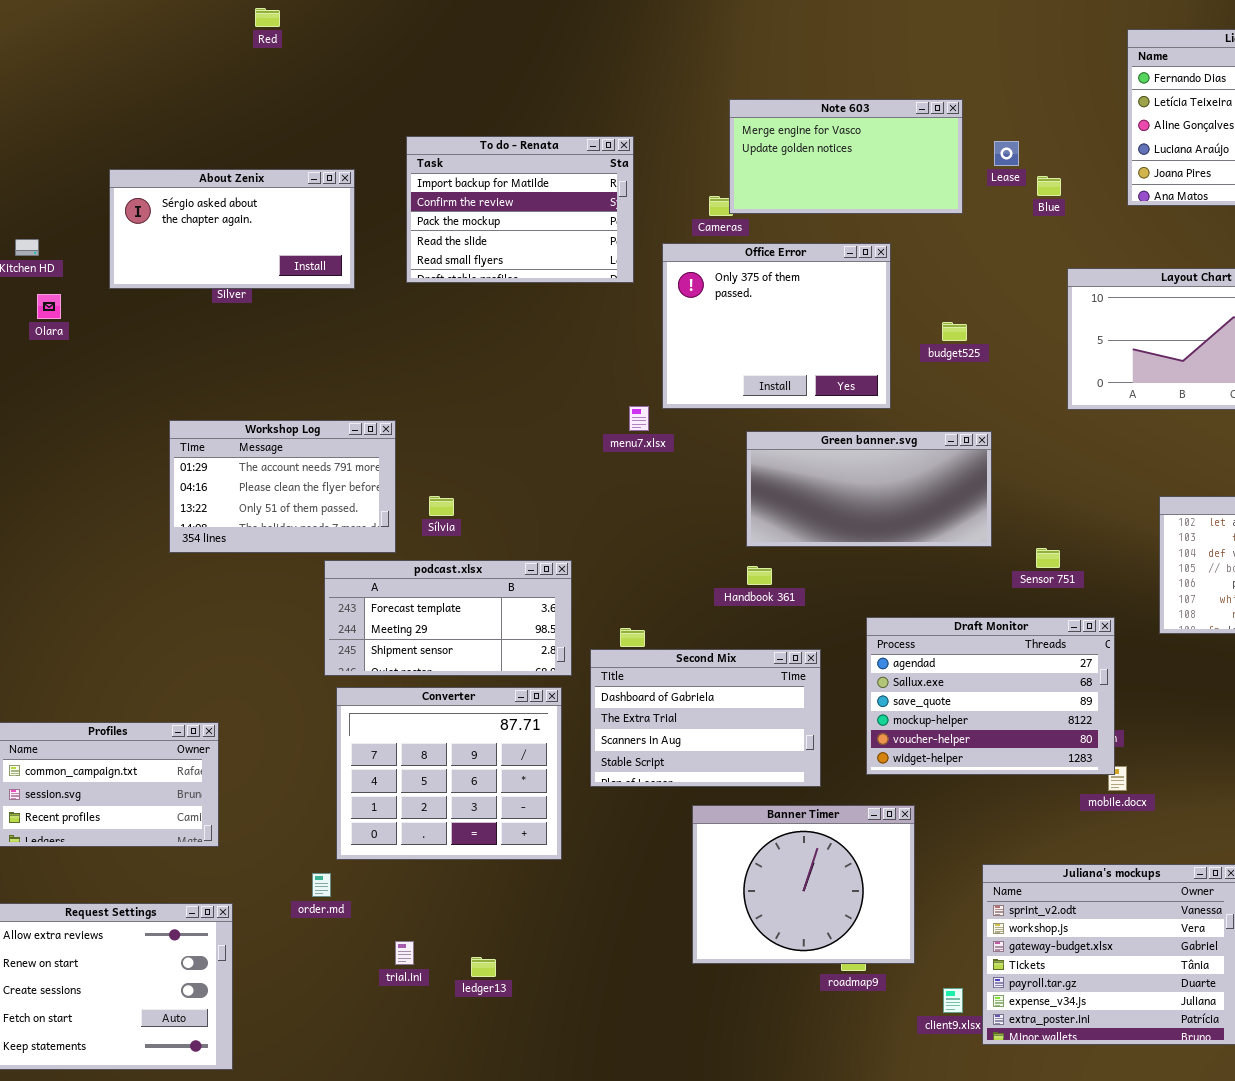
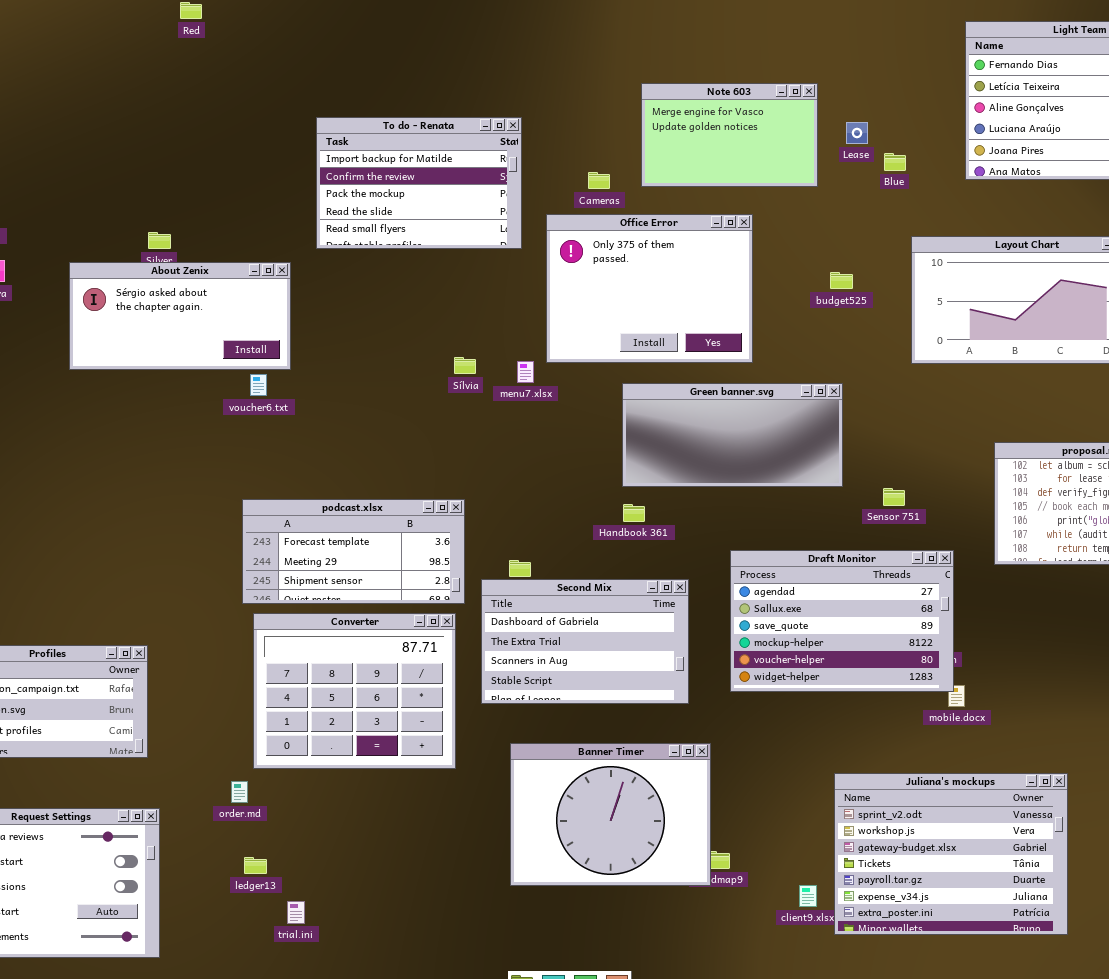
Note 603: [729,99,963,214] -> [641,83,818,187], resized
About Zenix: [109,169,355,289] -> [69,262,291,370], moved
budget525: [942,322,967,341] -> [830,272,853,289], moved
Workshop Log: [169,420,396,553] -> none, closed
Sílvia: [429,496,454,516] -> [454,357,476,374], moved
Banner Timer: [692,805,915,964] -> [510,743,711,886], moved
trial.ini: [395,941,414,965] -> [287,901,305,924], moved
ledger13: [471,957,496,977] -> [244,857,267,874], moved

